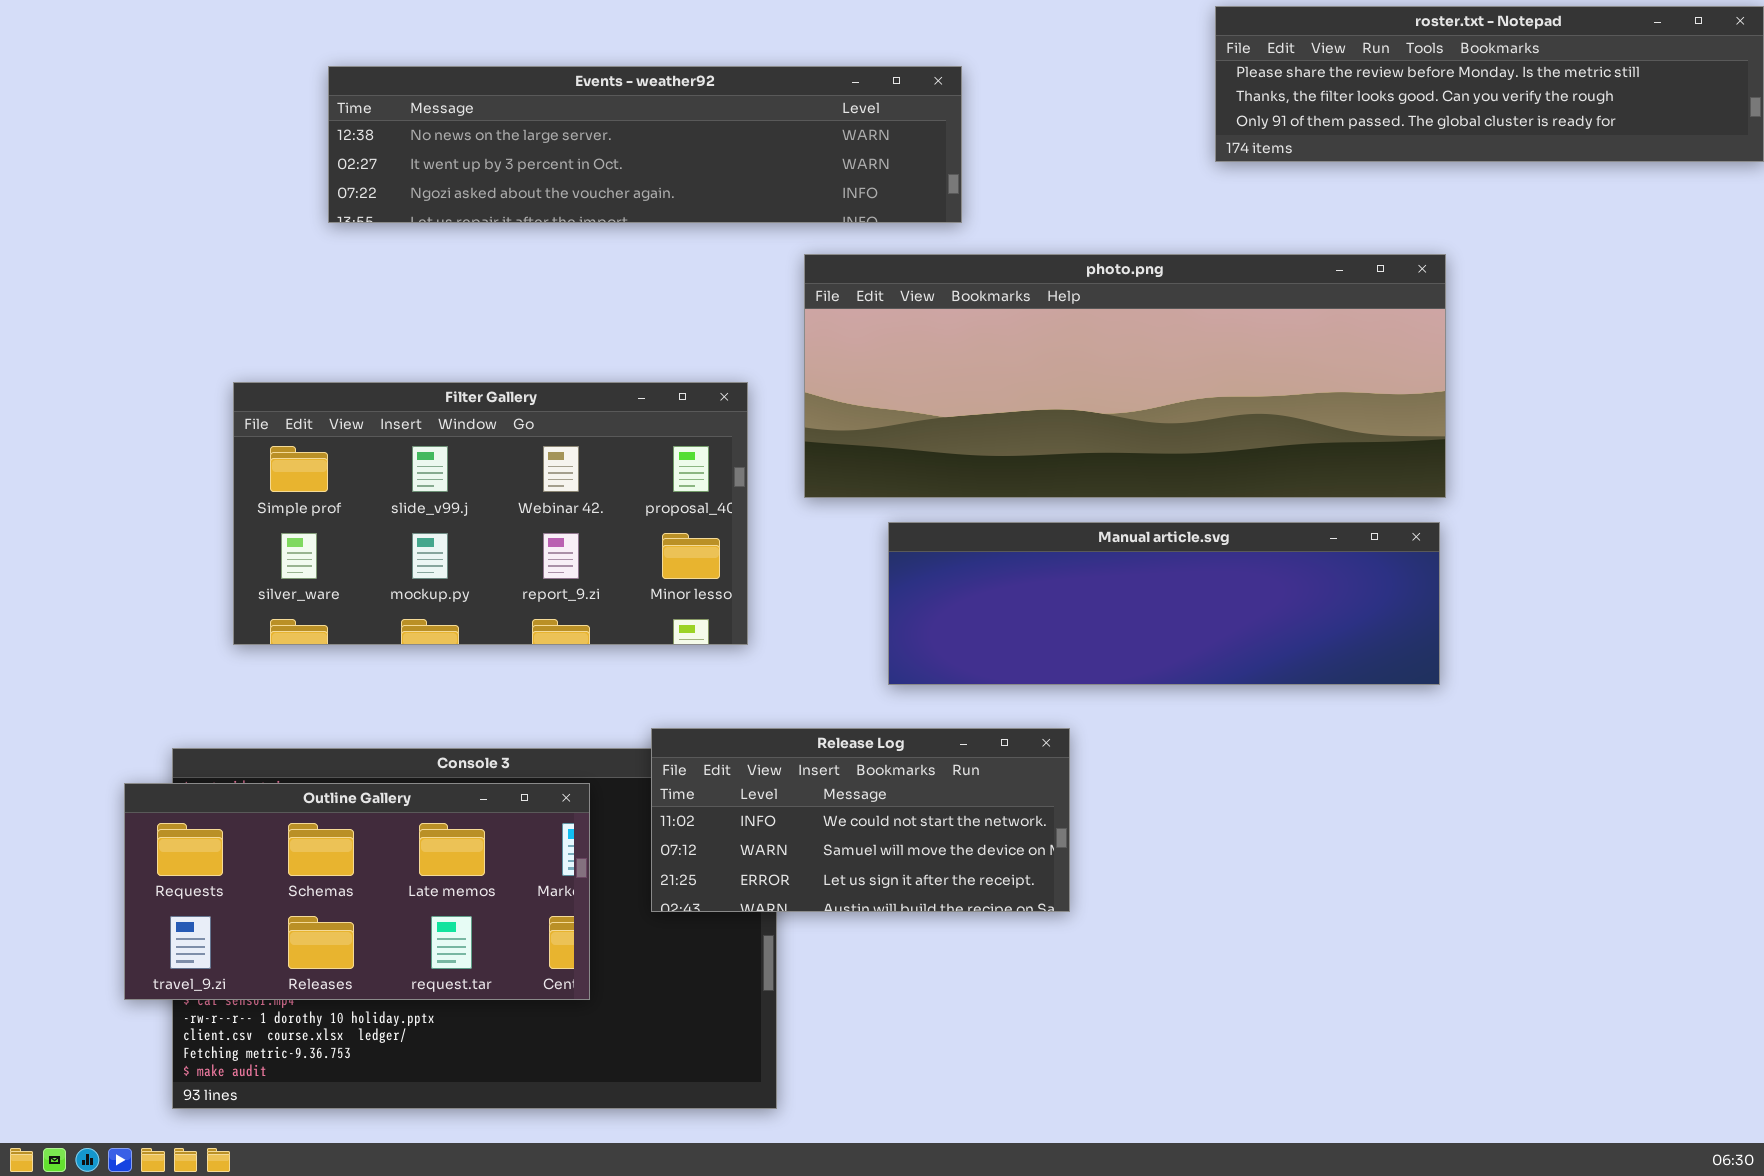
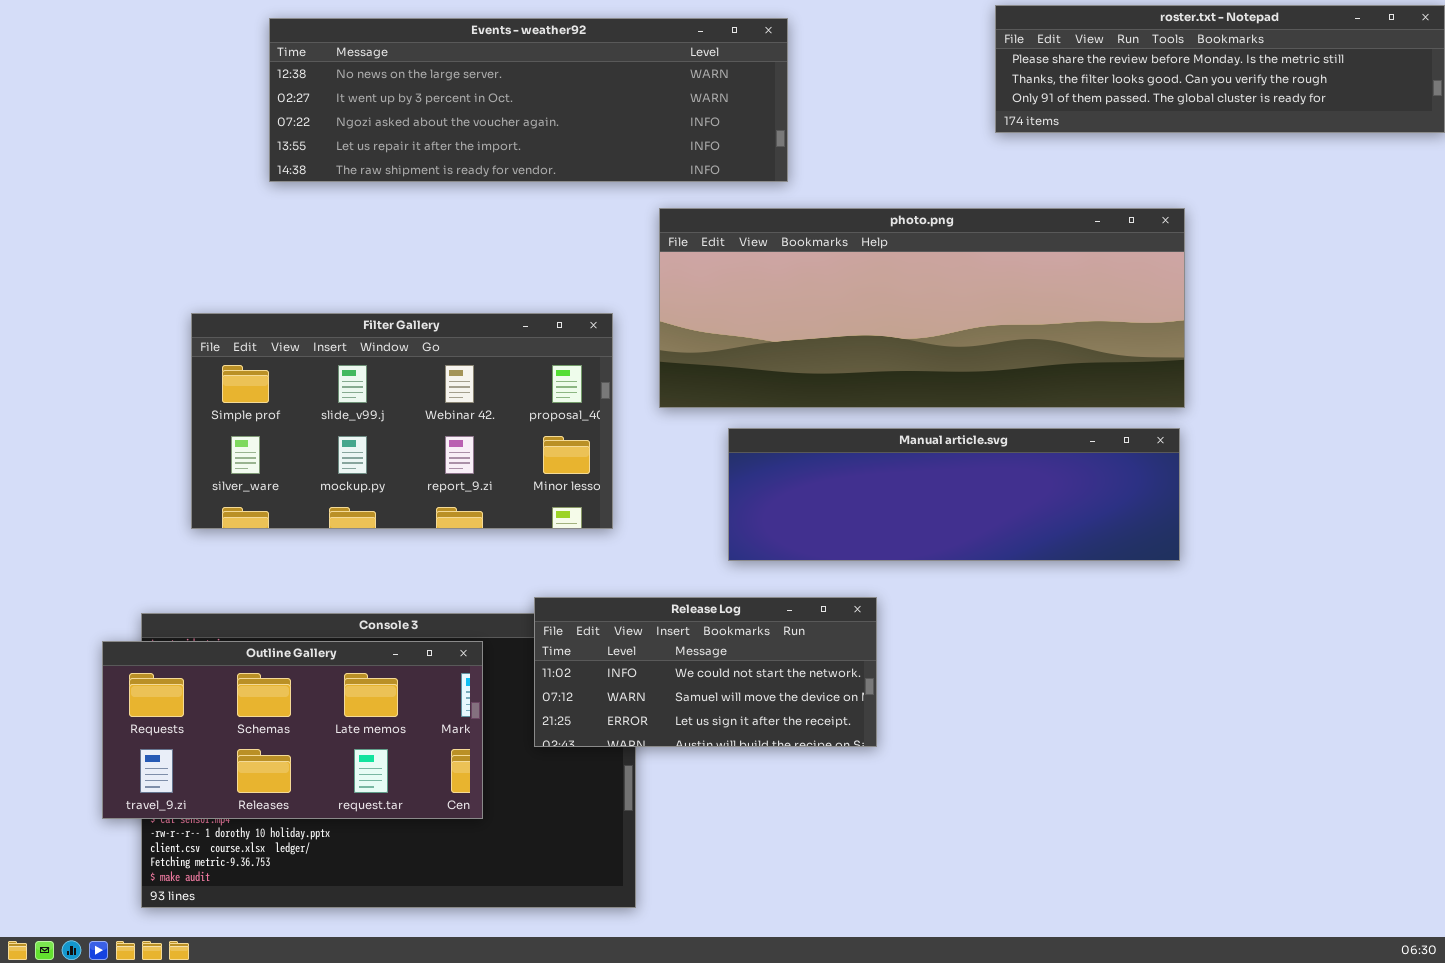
Events - weather92: [328,66,962,223] -> [269,18,788,182], resized

